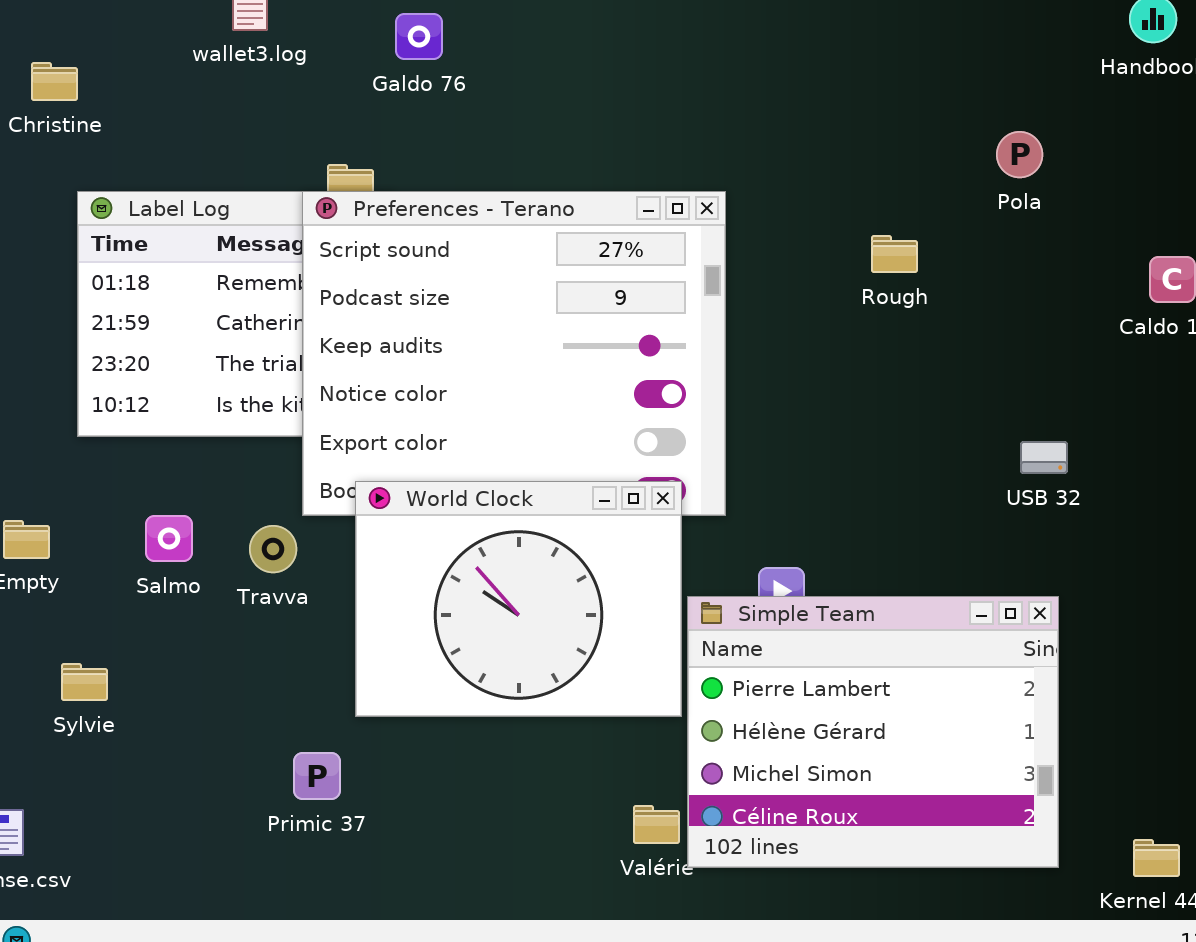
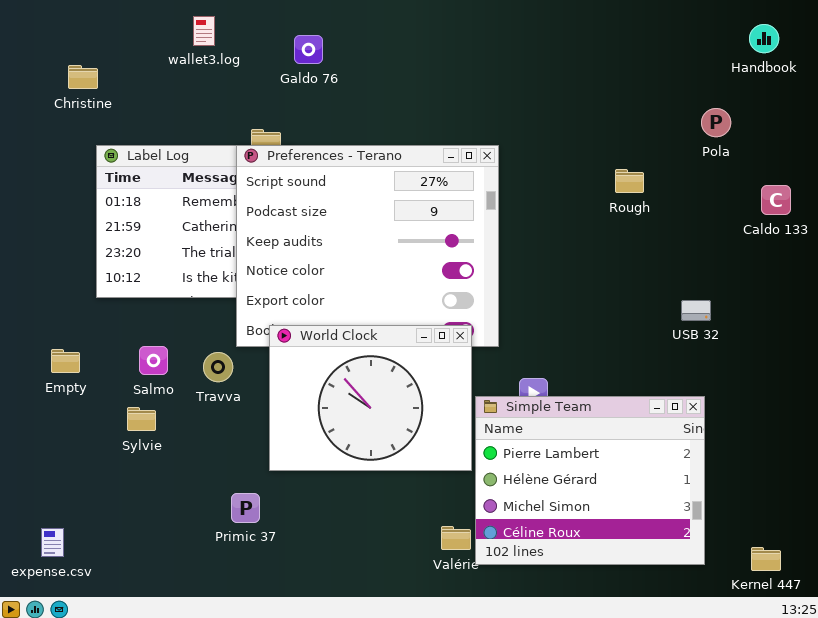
Pola: [996,131,1043,178] -> [701,108,731,137], moved
Rough: [871,235,918,273] -> [615,169,644,193], moved
Sylvie: [61,663,108,701] -> [127,407,156,431], moved

